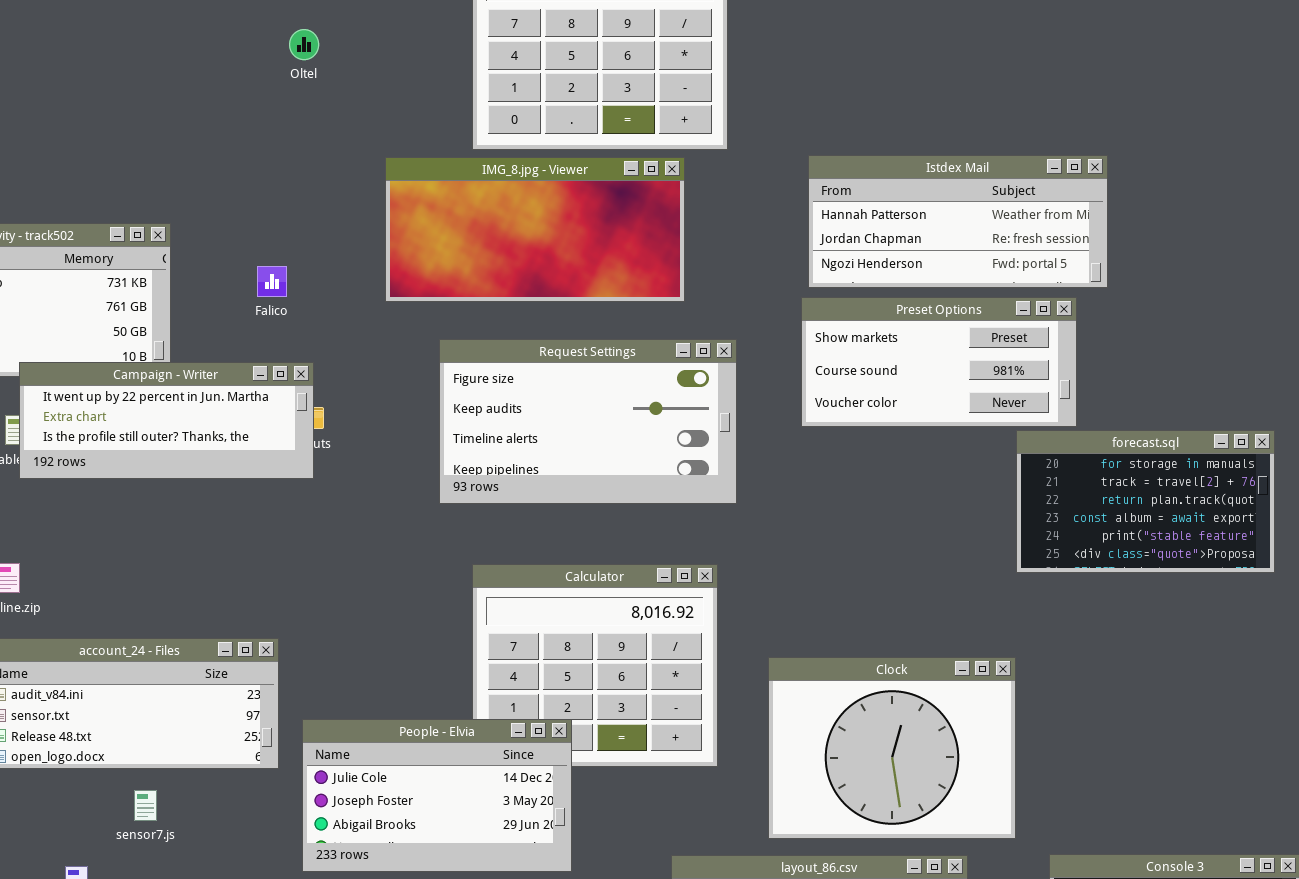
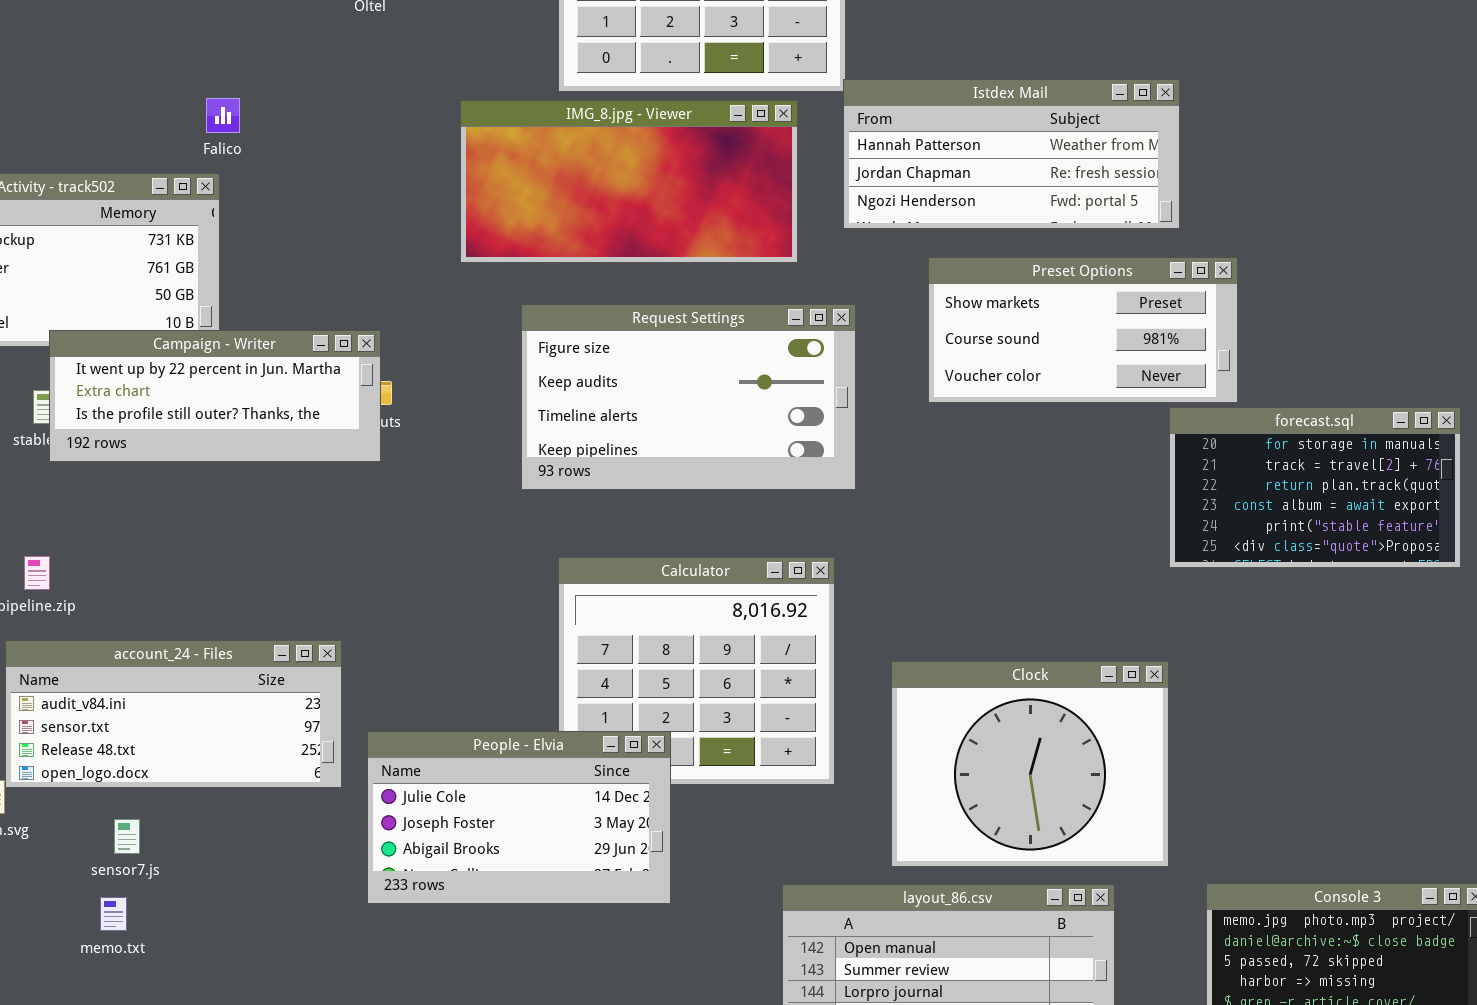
Istdex Mail: [808,155,1108,288] -> [843,79,1180,229], moved
Falico: [257,266,287,297] -> [206,98,240,133], moved
sensor7.js: [134,790,157,821] -> [114,819,140,854], moved

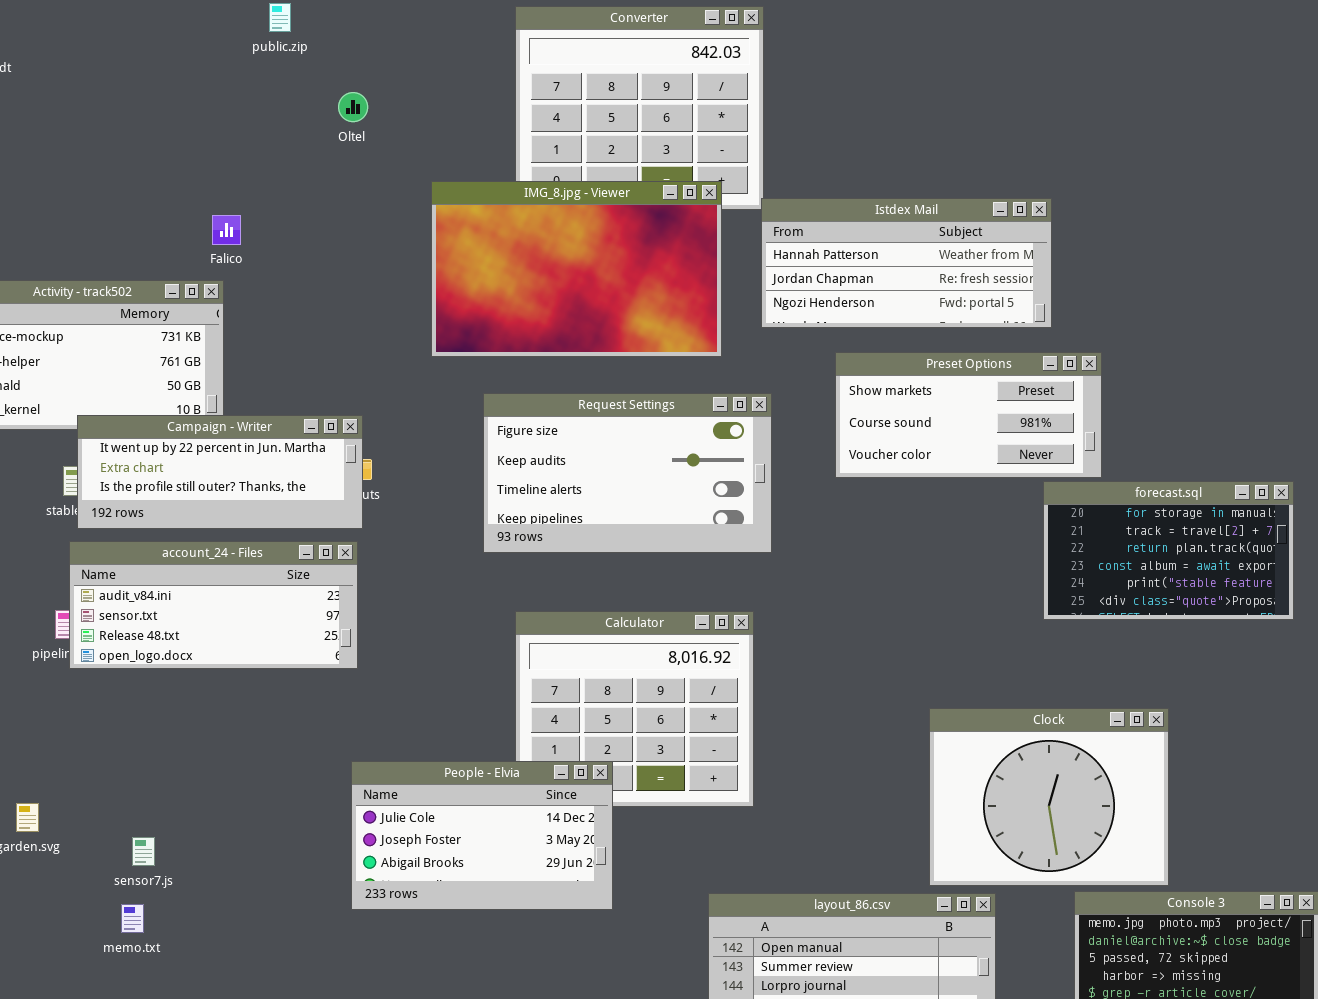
IMG_8.jpg - Viewer: [460,100,798,263] -> [431,181,722,357], resized
account_24 - Files: [5,640,342,788] -> [69,541,358,669], moved
Clock: [891,661,1169,867] -> [929,708,1169,886], moved

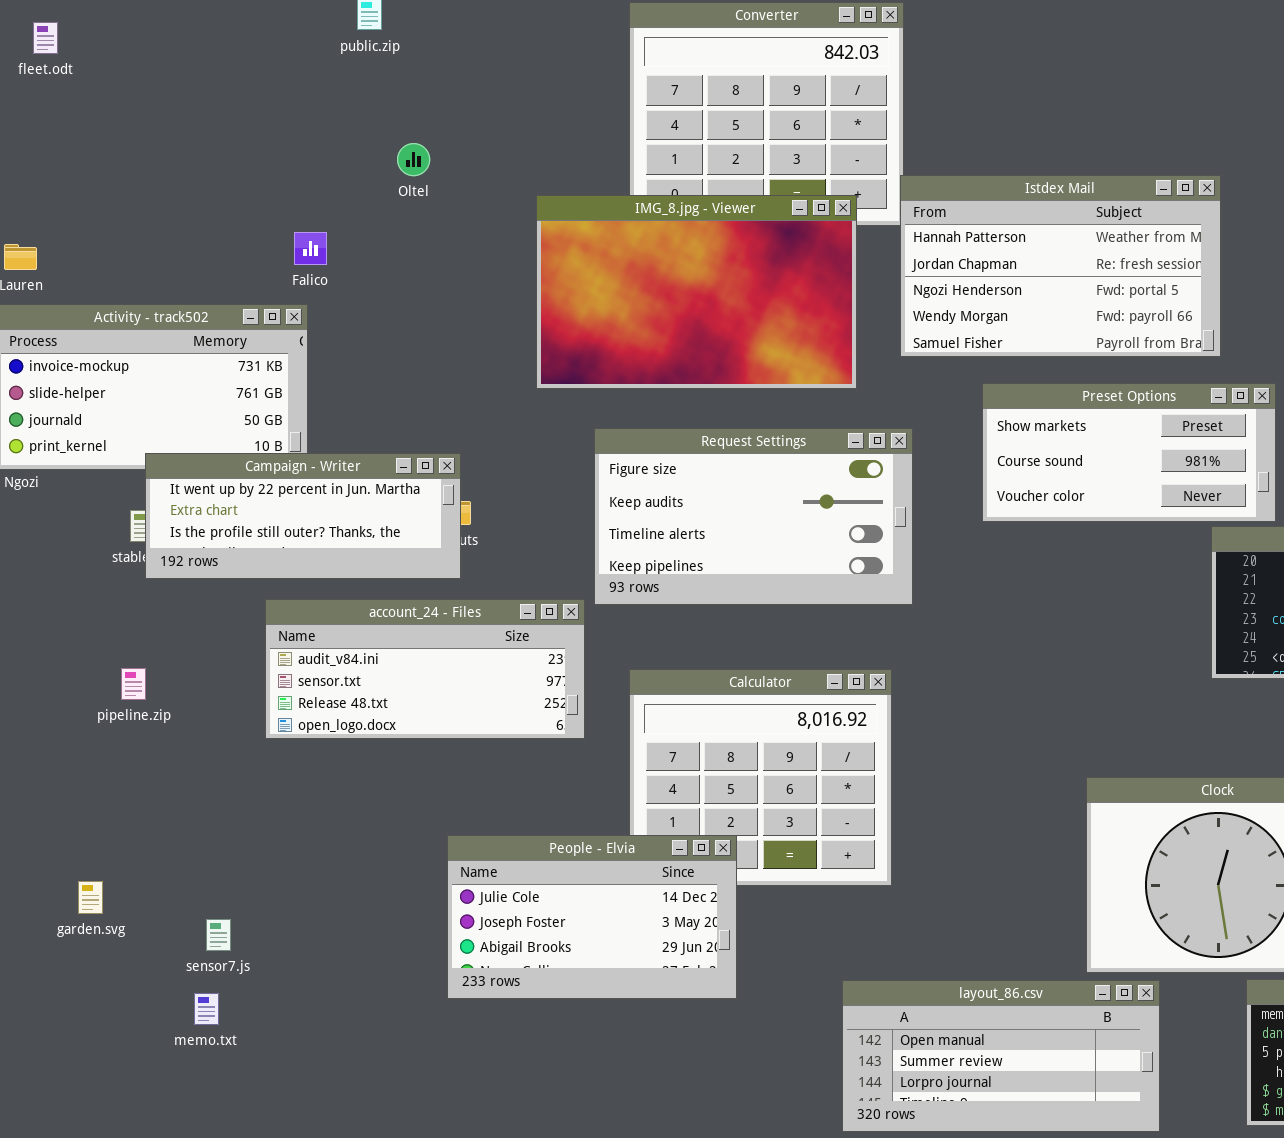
Oltel: [338,92,368,122] -> [397,143,430,176], moved
Istdex Mail: [761,198,1052,328] -> [900,175,1221,357], resized
account_24 - Files: [69,541,358,669] -> [265,599,585,739], moved

